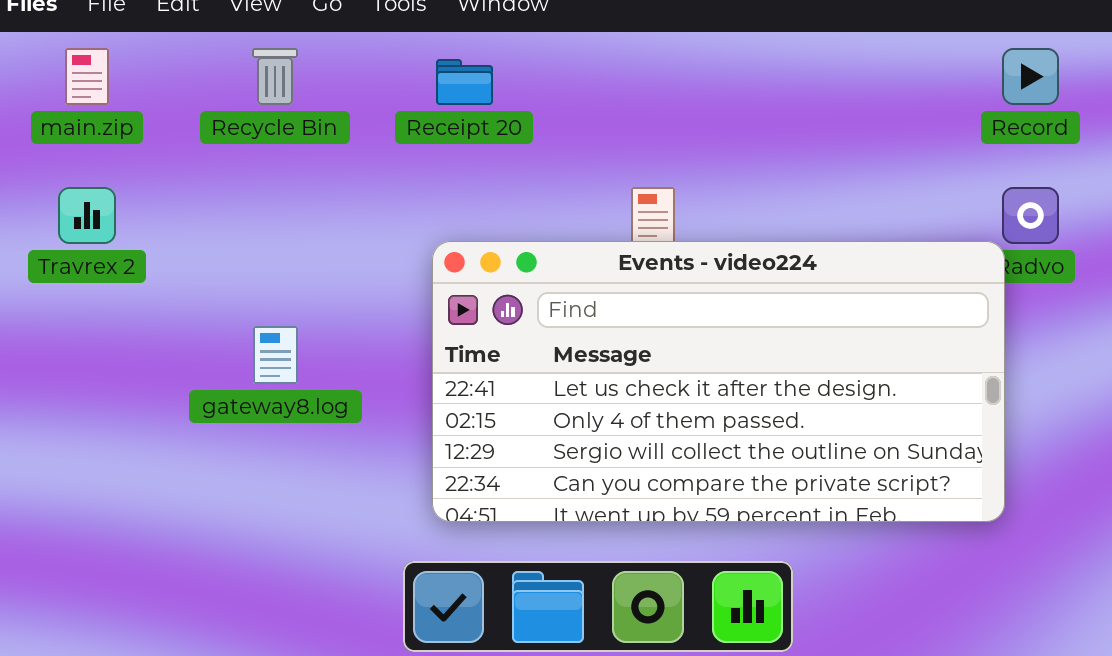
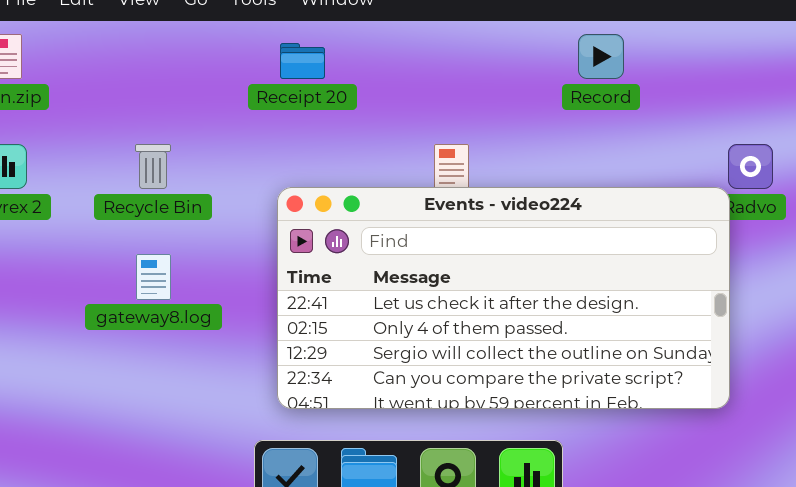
Recycle Bin: [252,48,298,105] -> [135,144,171,189], moved
Record: [1002,48,1059,105] -> [578,34,624,79], moved

